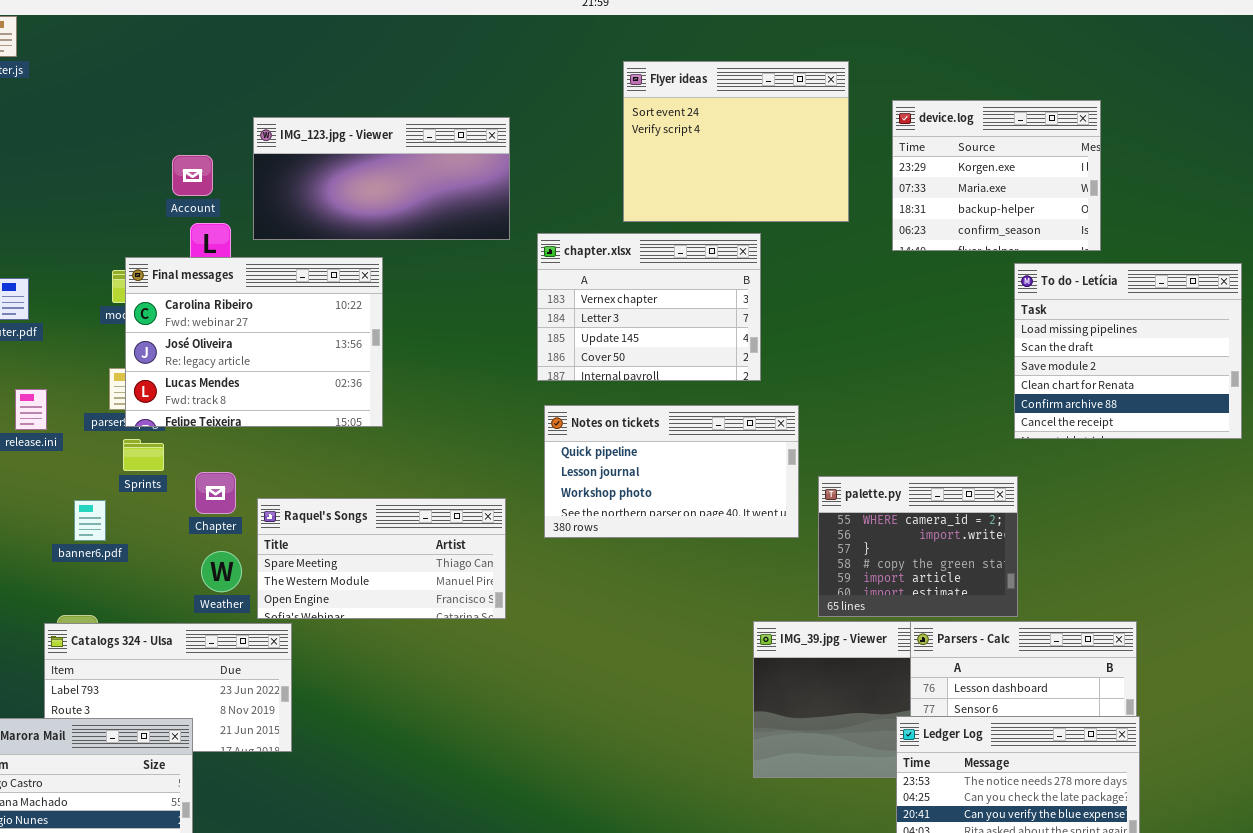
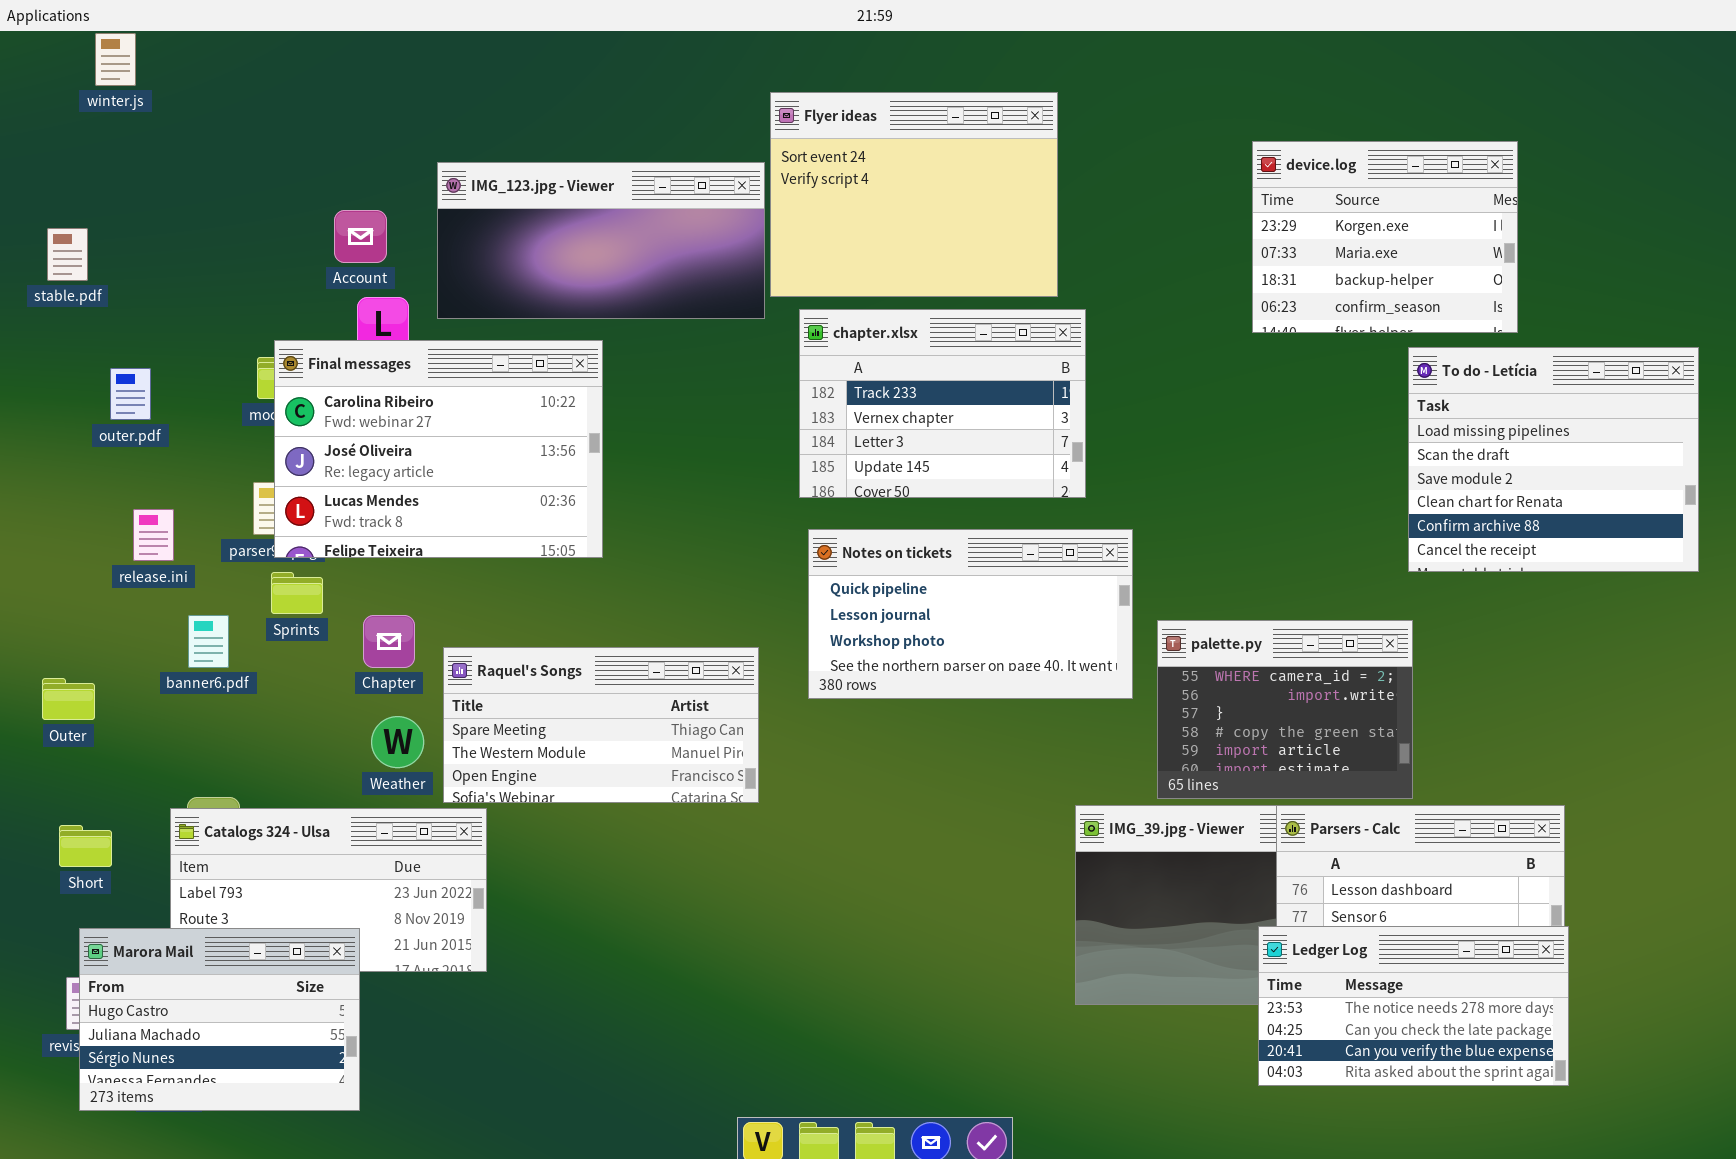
Flyer ideas: [623,61,849,222] -> [770,92,1058,297], moved
chapter.xlsx: [537,233,761,381] -> [799,309,1086,498], scrolled up 1 row
banner6.pdf: [74,500,106,541] -> [188,615,229,668], moved

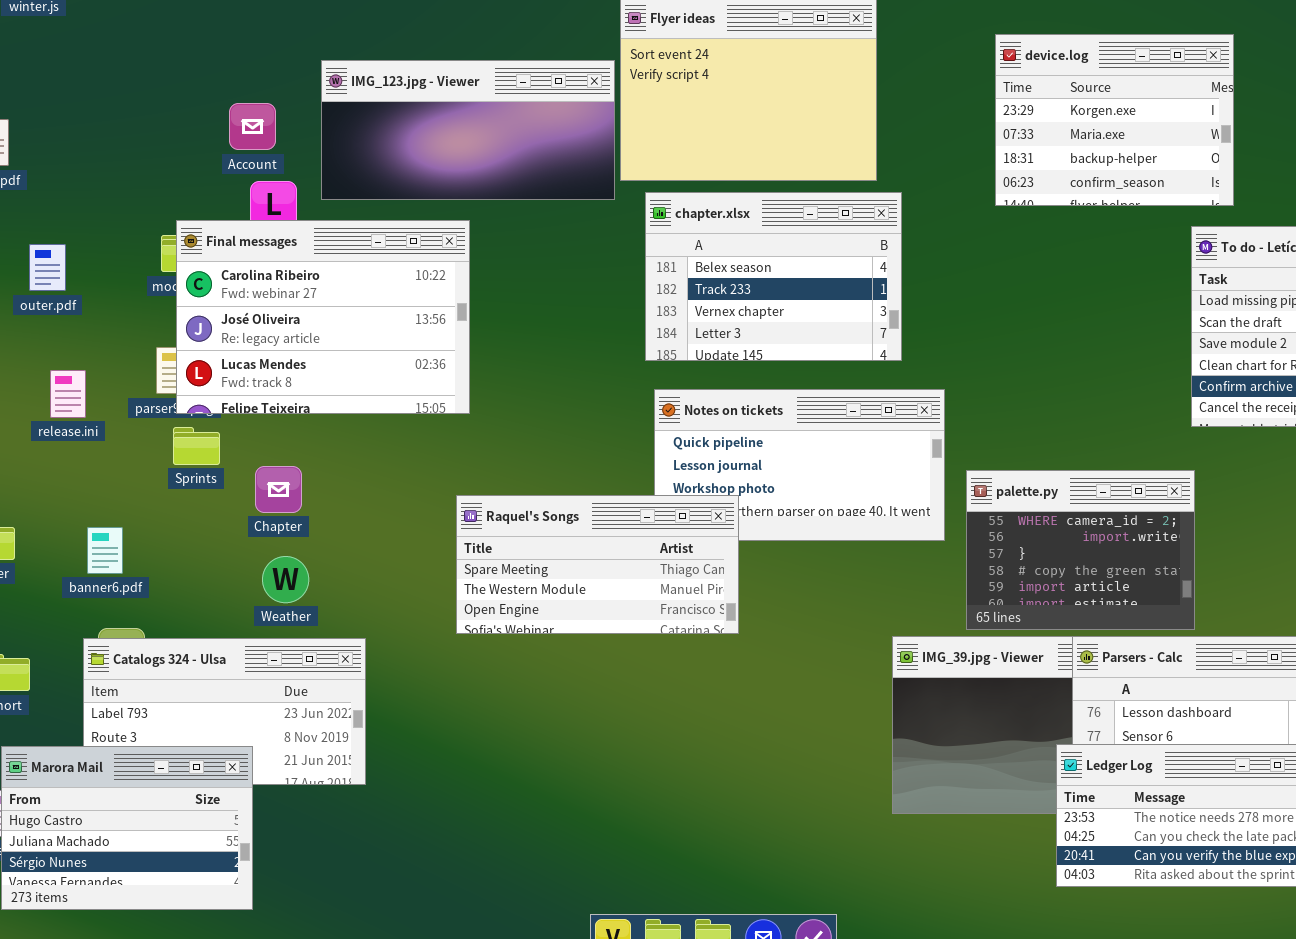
device.log: [1252,141,1518,333] -> [995,34,1234,206], moved
chapter.xlsx: [799,309,1086,498] -> [645,192,902,361], scrolled up 1 row
banner6.pdf: [188,615,229,668] -> [87,527,123,574], moved
Raquel's Songs: [443,647,759,803] -> [456,495,739,634], moved

